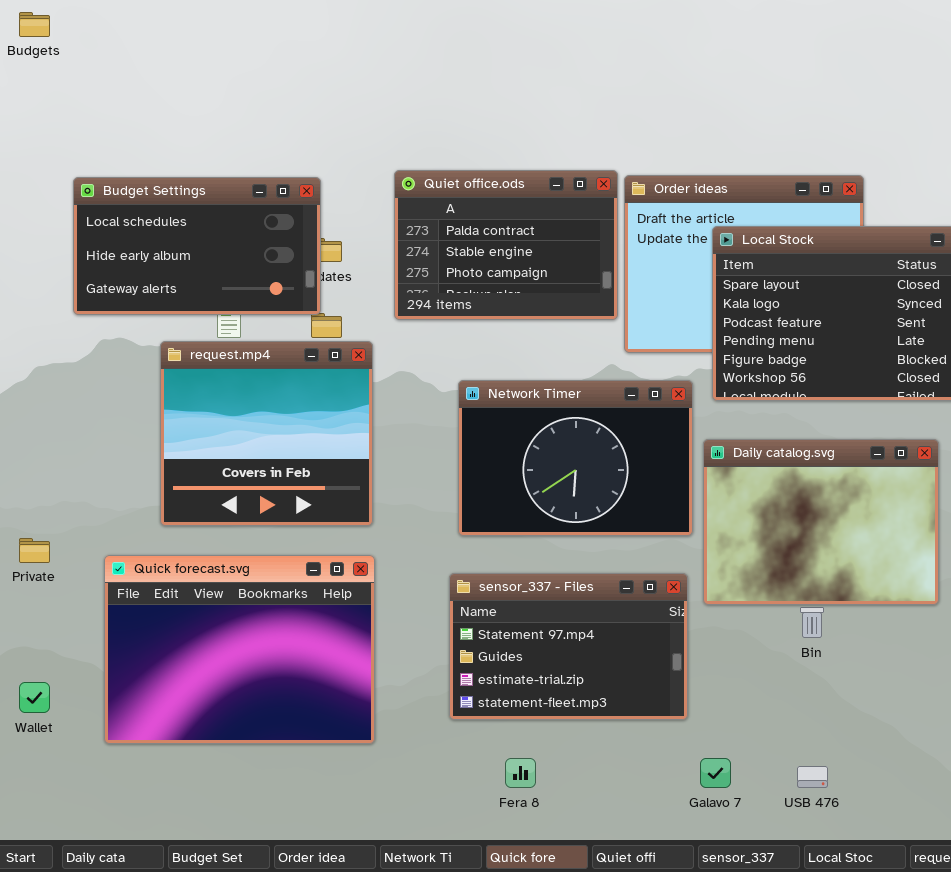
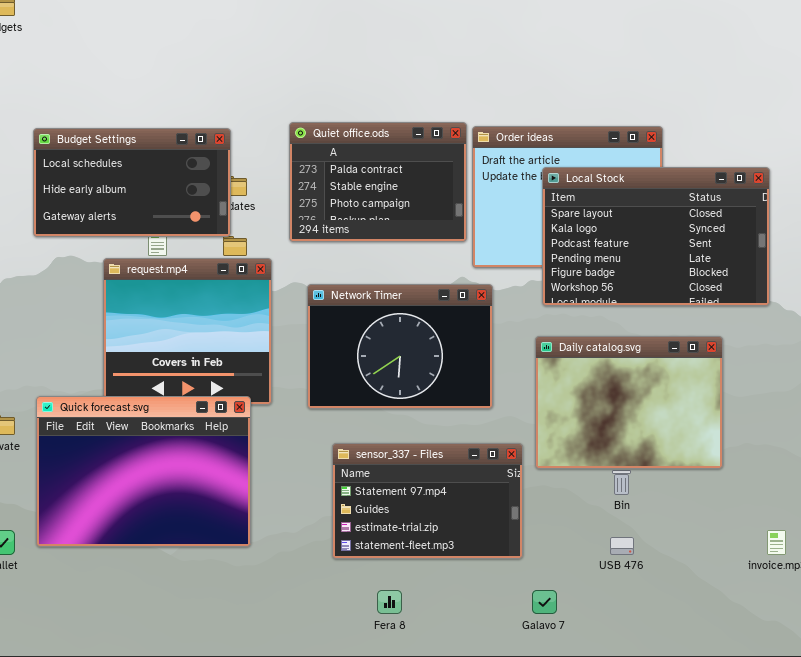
Network Timer: [458,380,693,536] -> [307,284,493,409], moved
Quick forecast.svg: [104,555,375,744] -> [36,396,251,547], moved
USB 476: [797,766,828,788] -> [610,537,634,555], moved

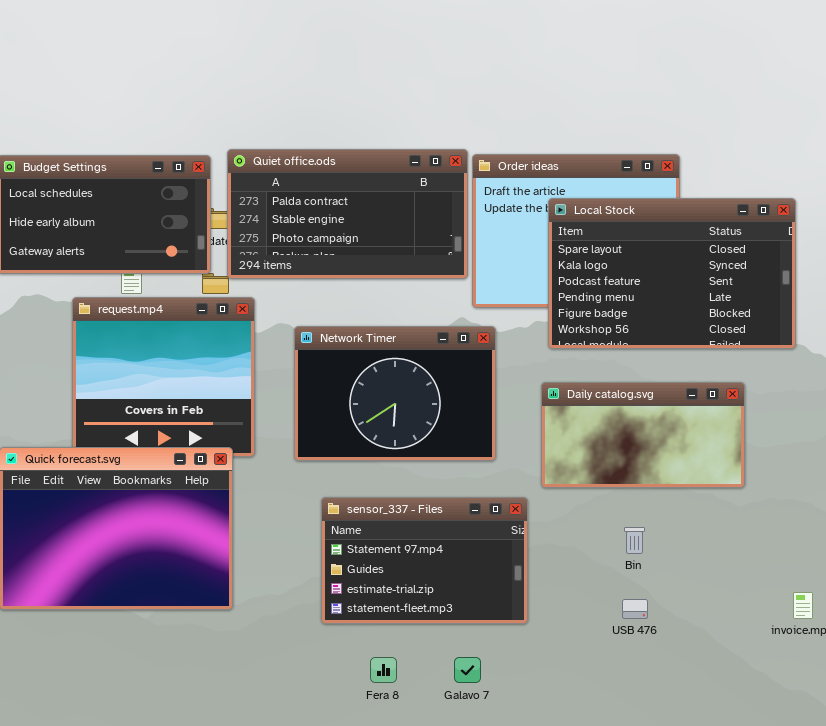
Quiet office.ods: [289,122,467,242] -> [227,149,468,279], resized
Daily catalog.svg: [535,336,723,469] -> [541,382,745,488], resized
Galavo 7: [532,590,557,614] -> [454,657,481,683], moved

